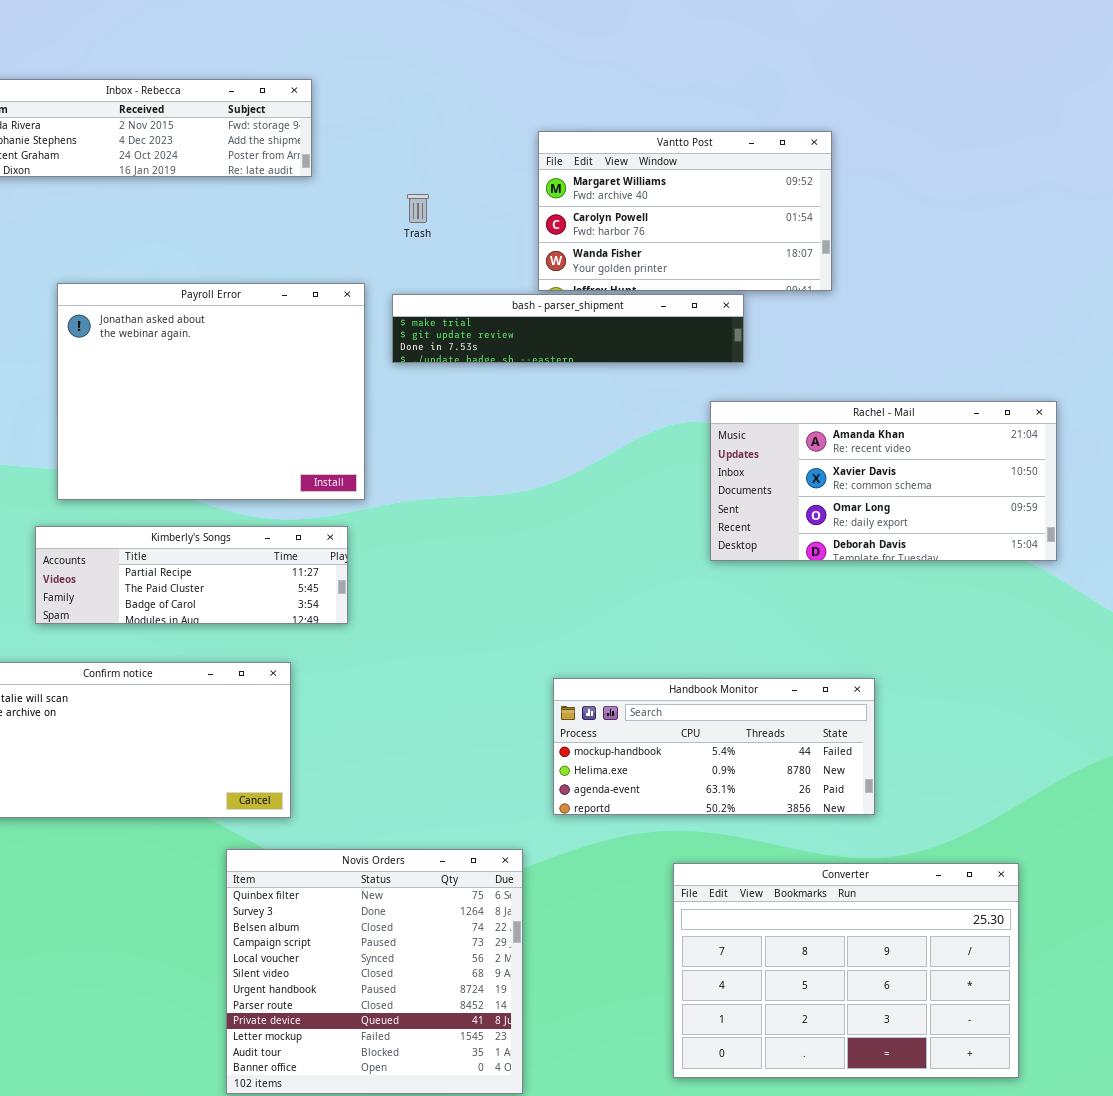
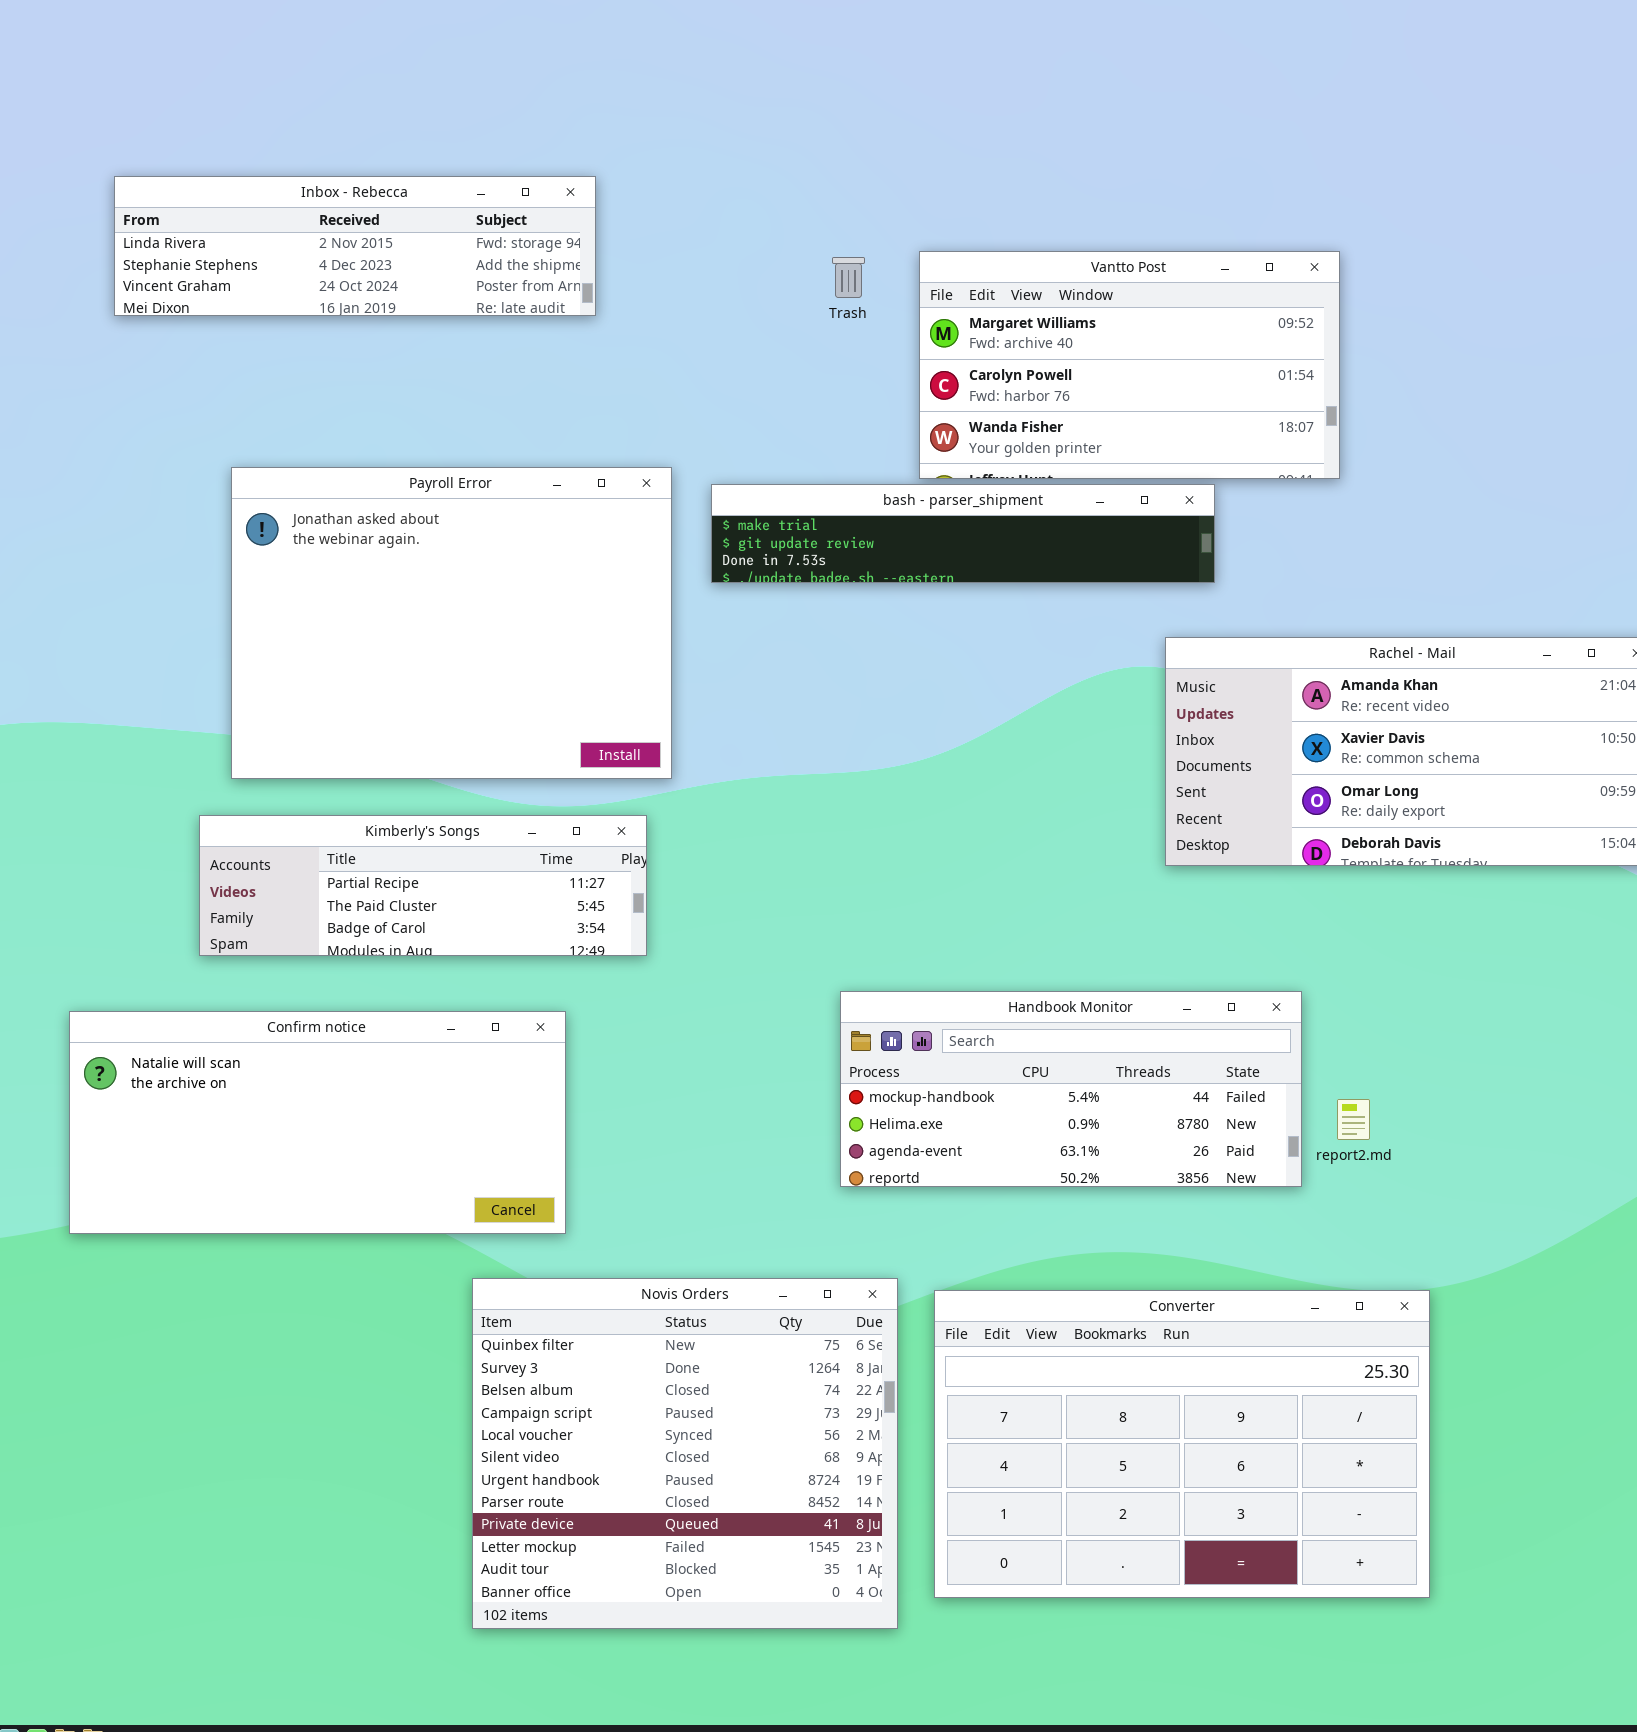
Trash: [407,194,429,223] -> [832,257,865,298], moved
Handbook Monitor: [553,678,875,815] -> [840,991,1302,1187], moved
Converter: [673,863,1019,1078] -> [934,1290,1430,1598], moved

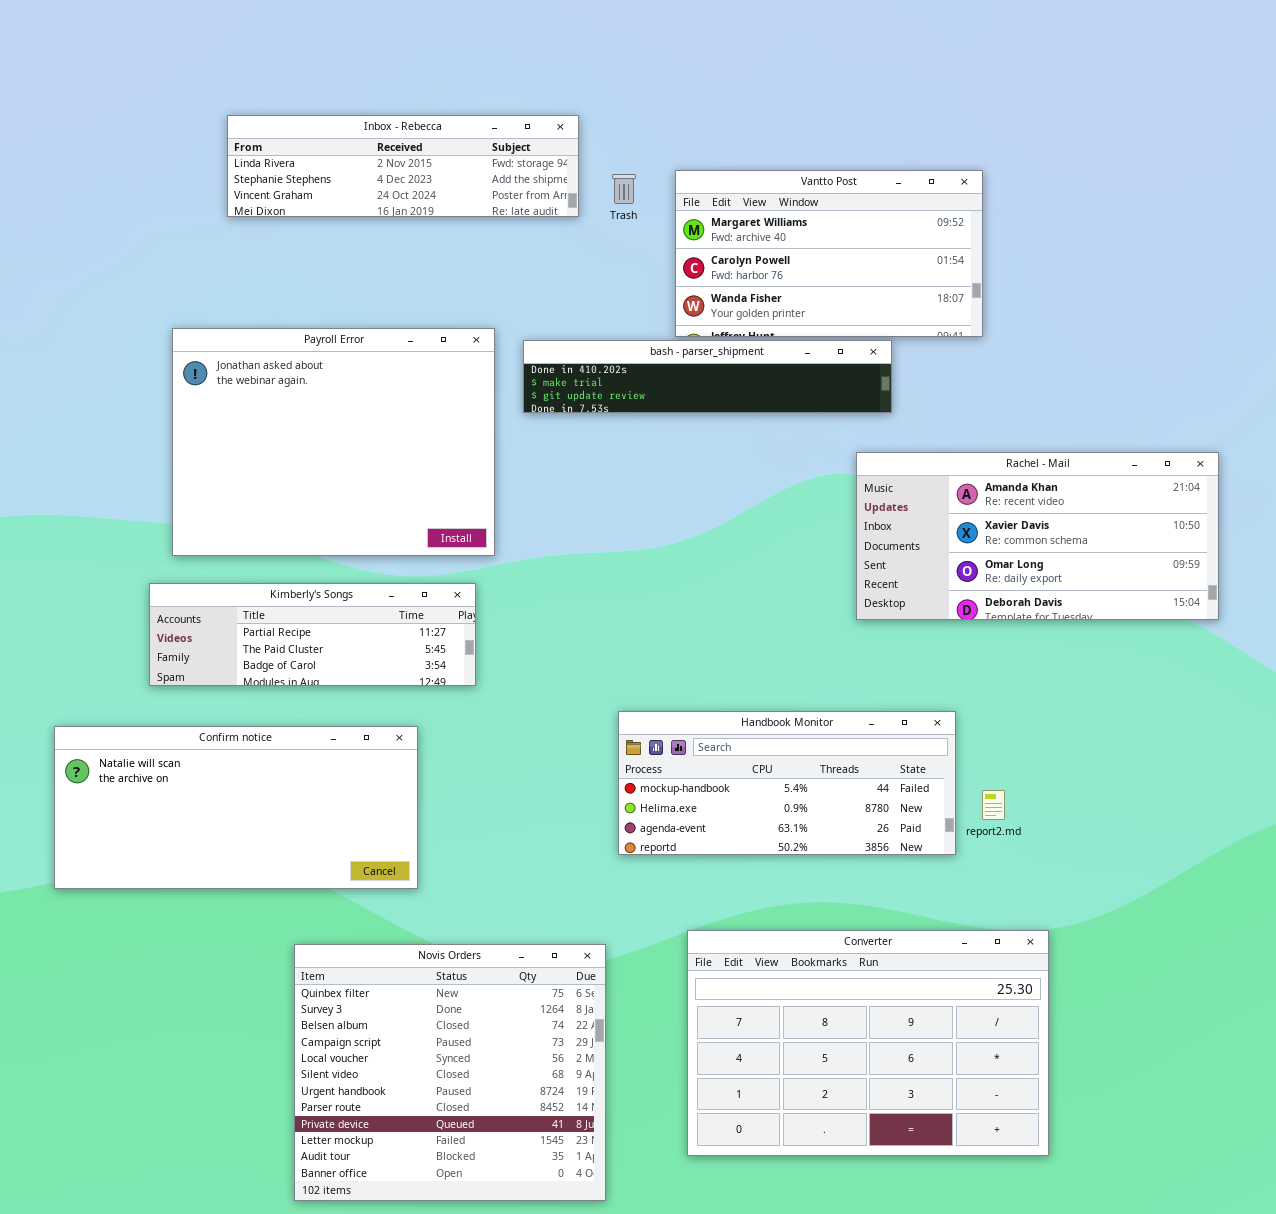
Inbox - Rebecca: [114,176,596,316] -> [227,115,579,217], moved
bash - parser_shipment: [711,484,1215,583] -> [523,340,892,413], scrolled up 1 row
Novis Orders: [472,1278,898,1629] -> [294,944,606,1201], moved

